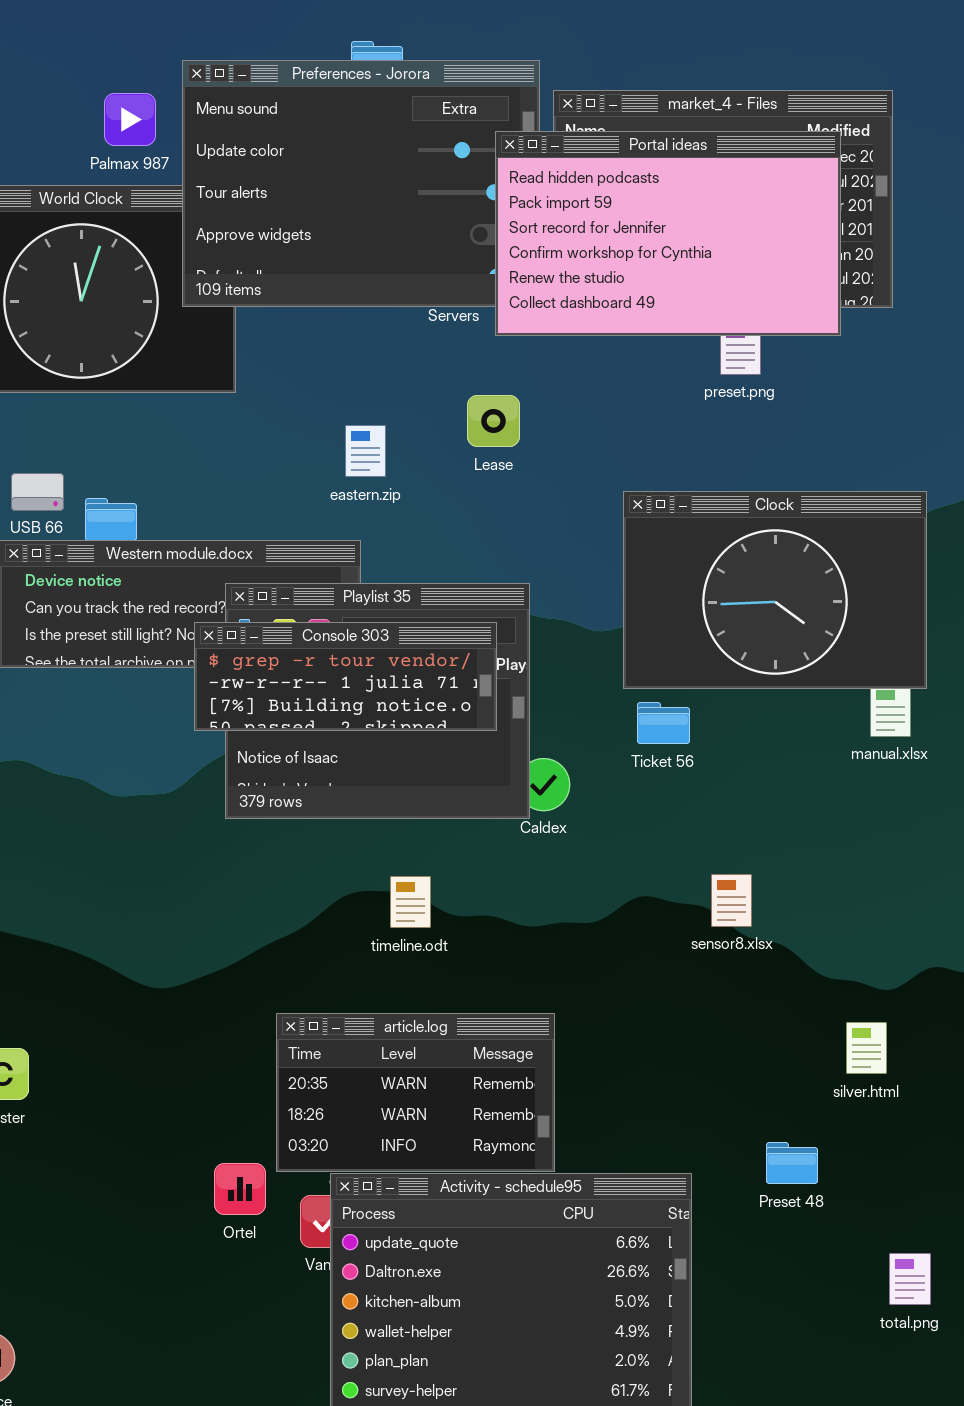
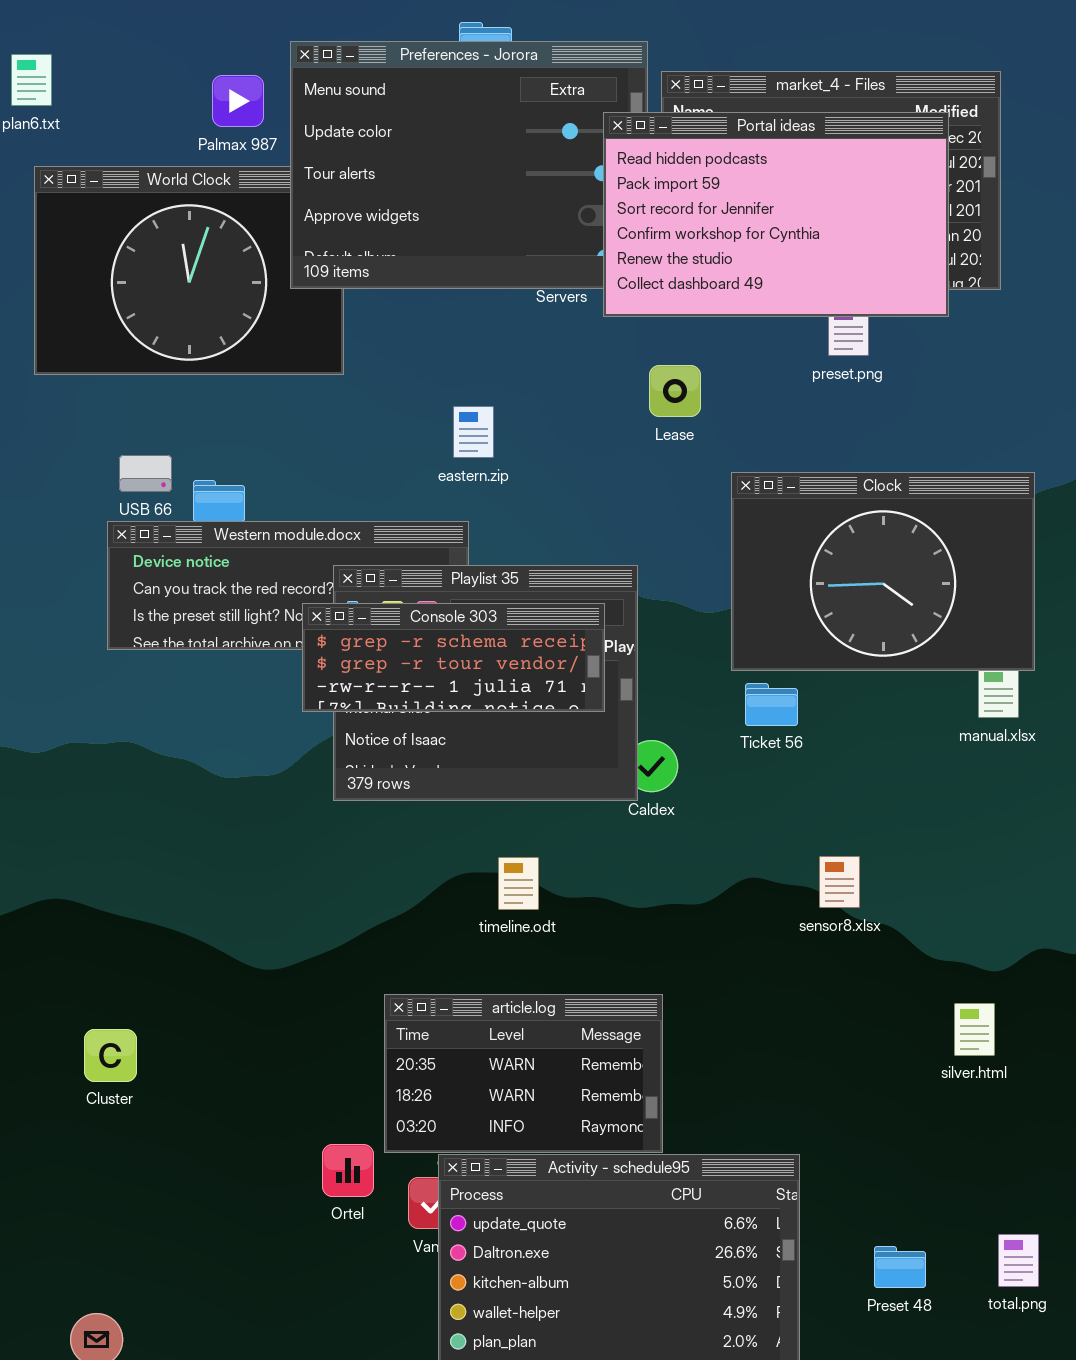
Lease: [467,395,520,447] -> [649,365,701,417], moved
Console 303: [194,622,497,731] -> [302,603,605,712], scrolled up 1 row
Preset 48: [766,1142,818,1184] -> [874,1246,926,1288], moved

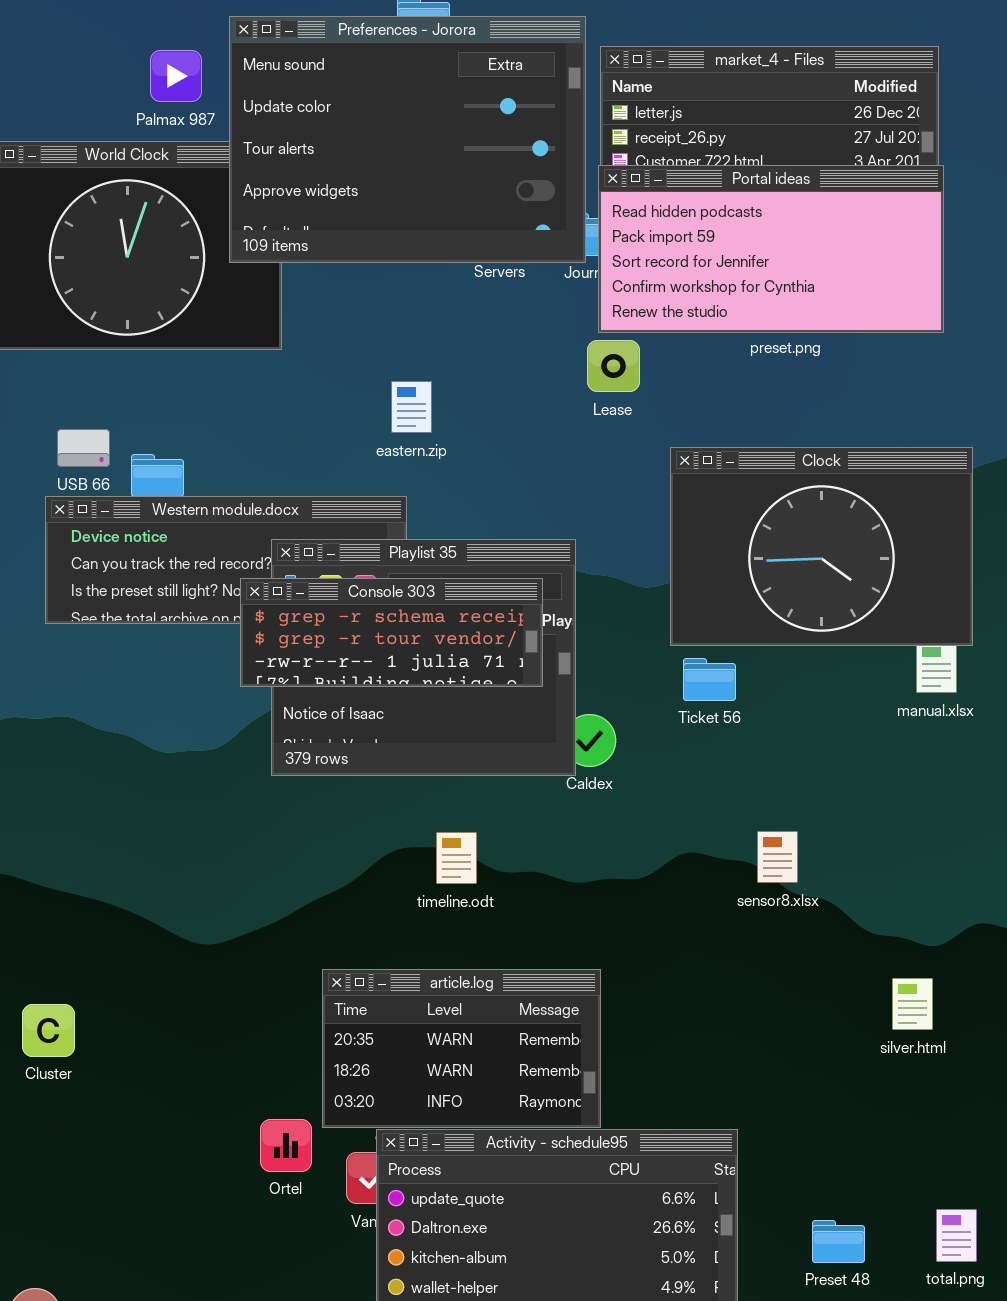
Portal ideas: [603,112,949,317] -> [598,165,944,333], moved, resized

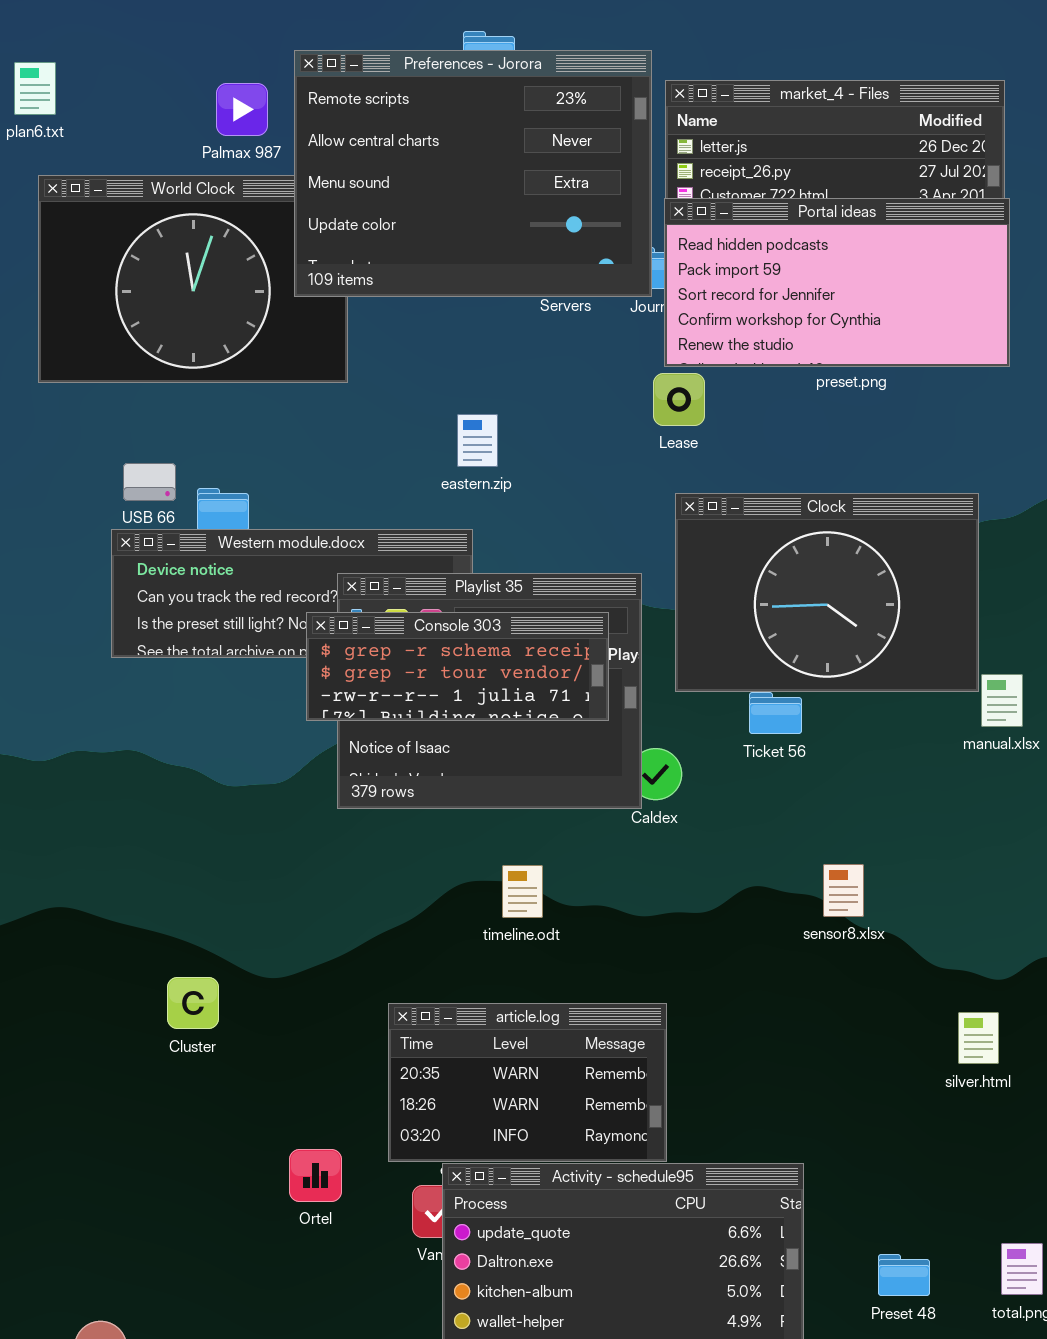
Preferences - Jorora: [229,16,586,263] -> [294,50,652,297], scrolled up 2 rows
Clock: [670,447,973,646] -> [675,493,979,692], moved
Cluster: [22,1004,75,1057] -> [167,977,219,1029], moved
Ortel: [260,1119,312,1172] -> [289,1149,342,1202], moved

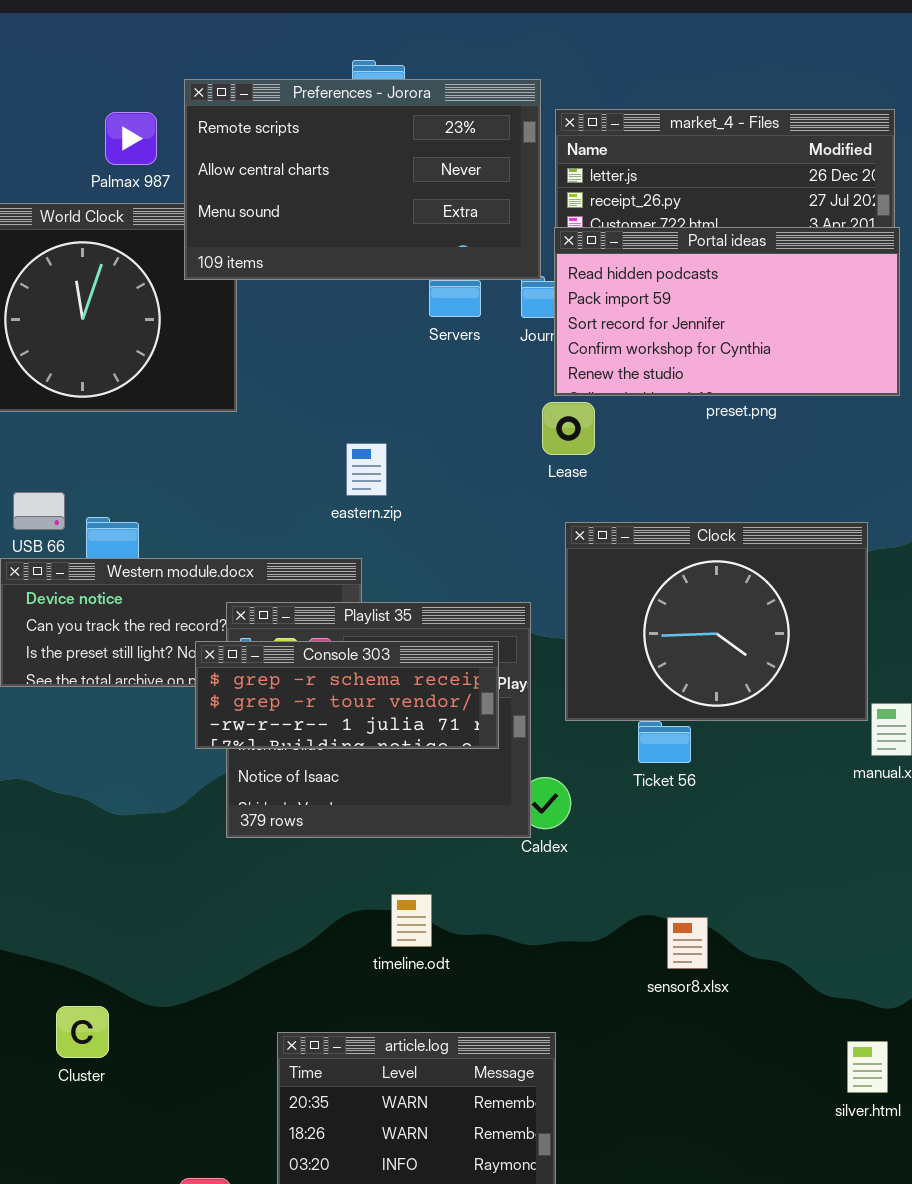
Preferences - Jorora: [294,50,652,297] -> [184,79,541,280], resized
sensor8.xlsx: [823,864,864,917] -> [667,917,708,969], moved

